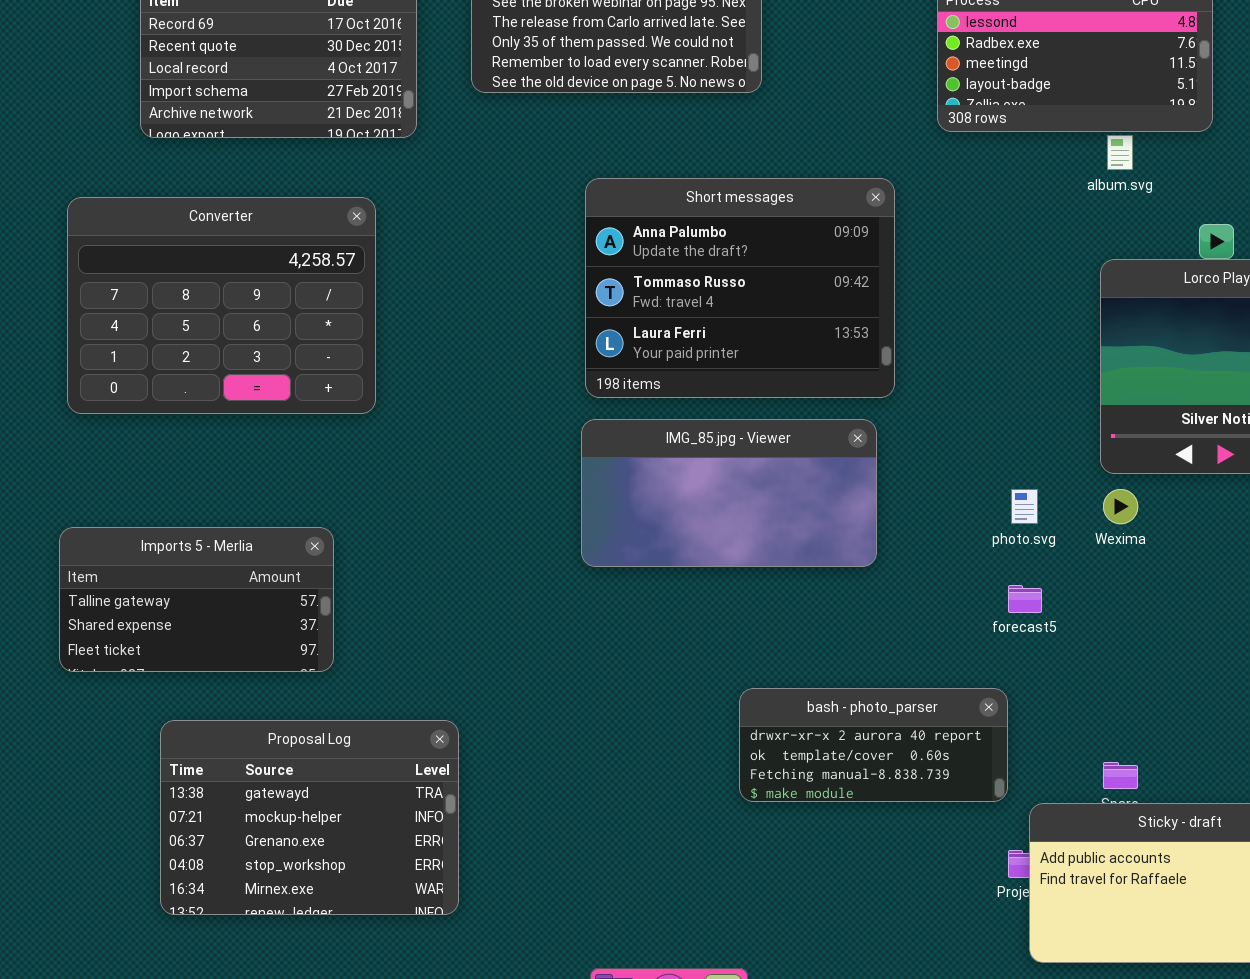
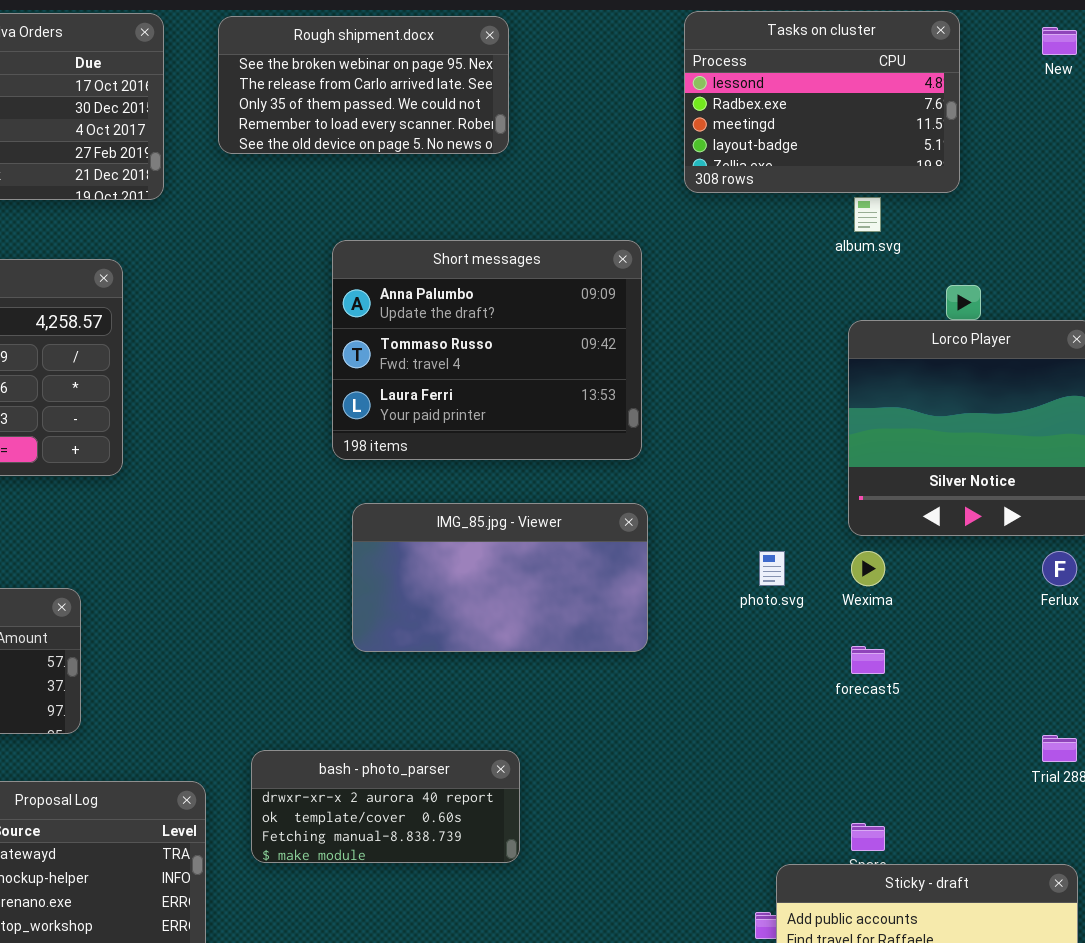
IMG_85.jpg - Viewer: [581,419,877,567] -> [352,503,648,652], moved
forecast5: [1008,585,1042,613] -> [851,646,885,674], moved
bash - photo_parser: [739,688,1008,802] -> [251,750,520,863], moved

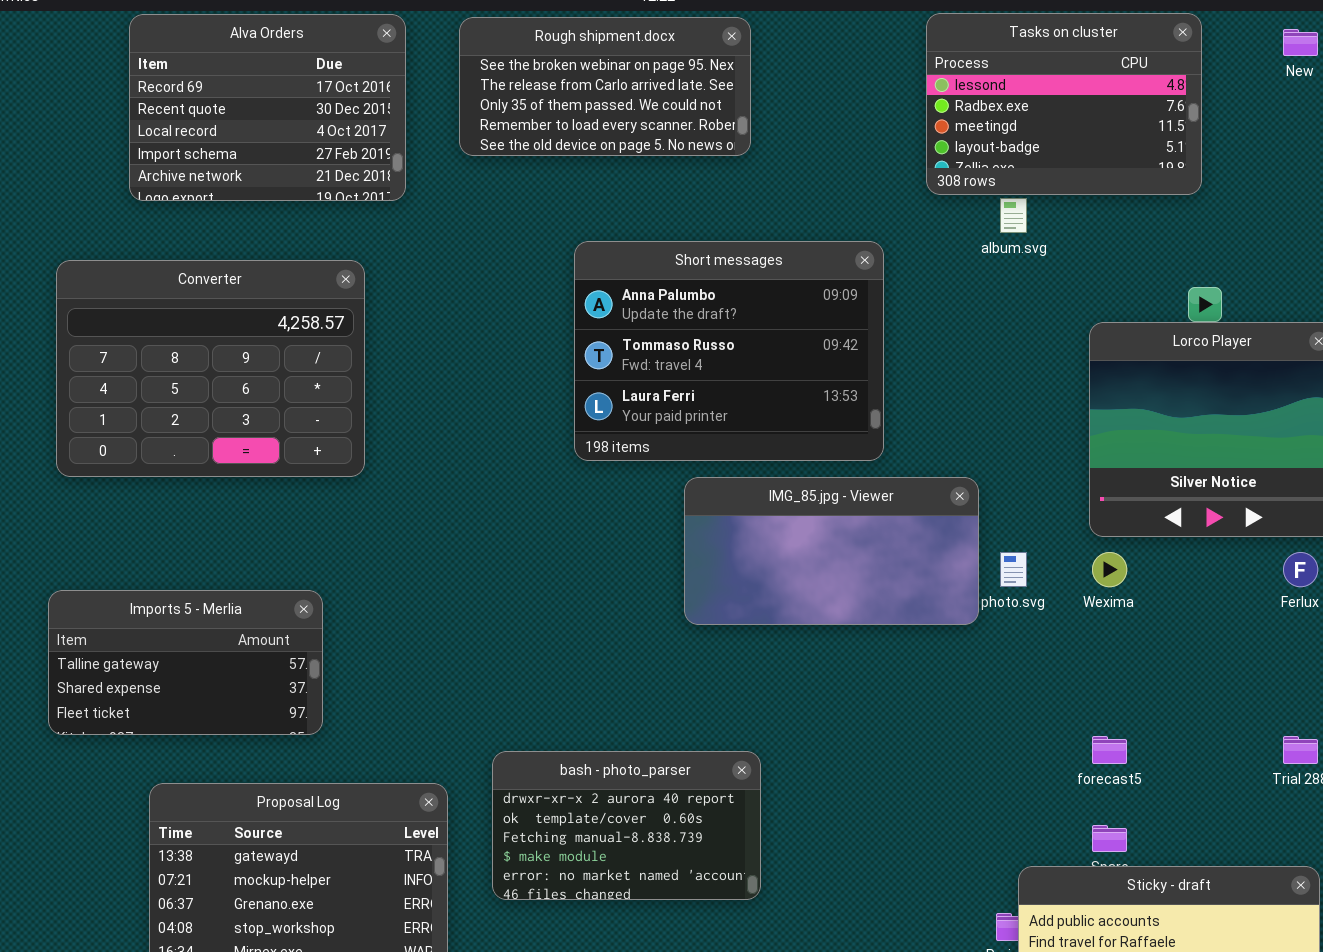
album.svg: [854,197,881,232] -> [1000,198,1027,233], moved
IMG_85.jpg - Viewer: [352,503,648,652] -> [684,477,979,625], moved
forecast5: [851,646,885,674] -> [1092,736,1127,764], moved
bash - photo_parser: [251,750,520,863] -> [492,751,761,900], resized

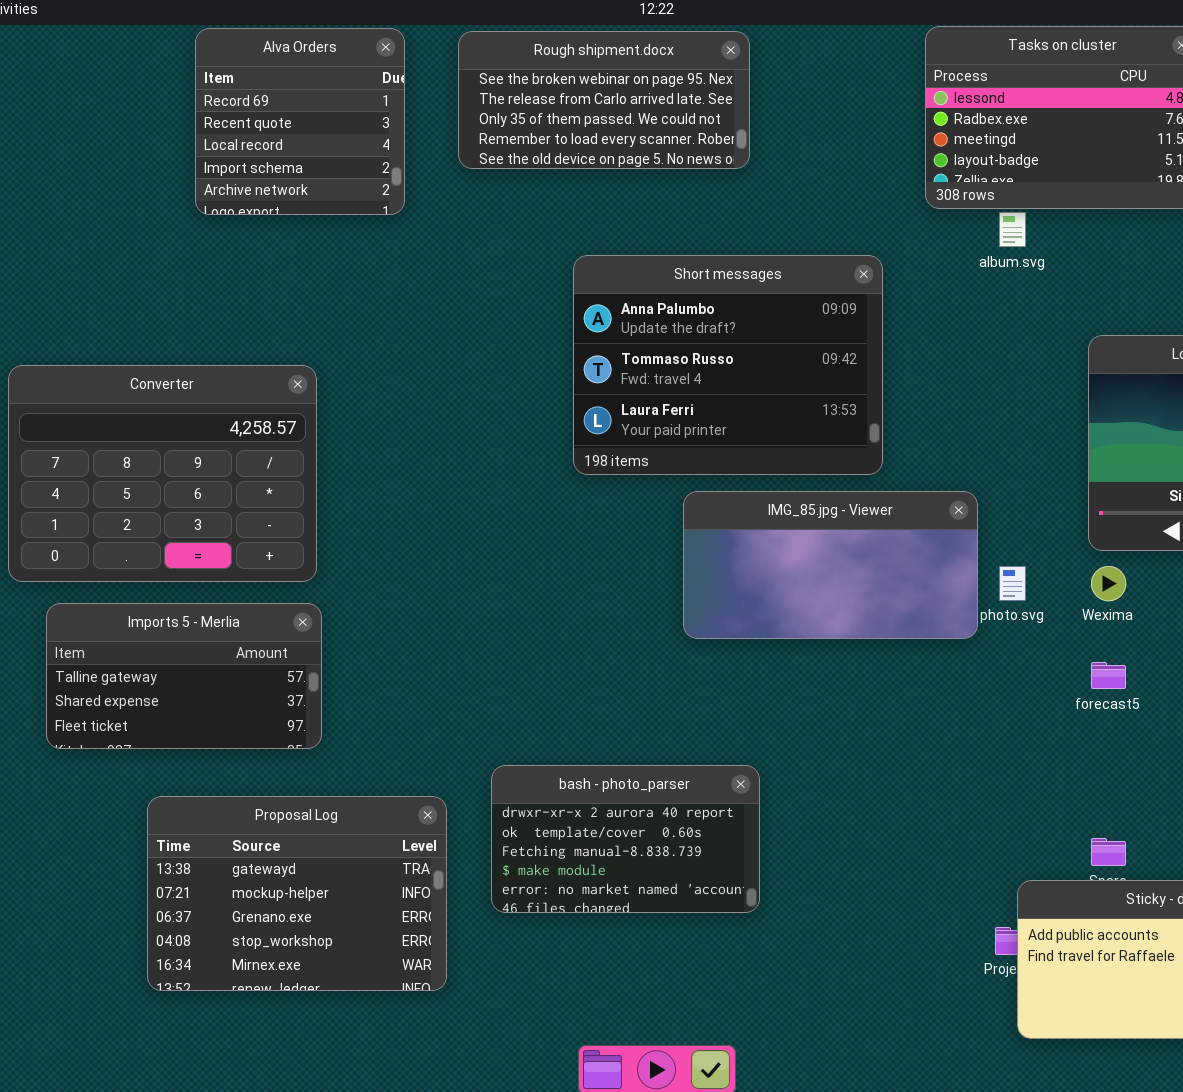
Alva Orders: [129,14,406,201] -> [195,28,405,215], resized
Converter: [56,260,365,477] -> [8,365,317,582], moved
forecast5: [1092,736,1127,764] -> [1091,662,1126,689], moved

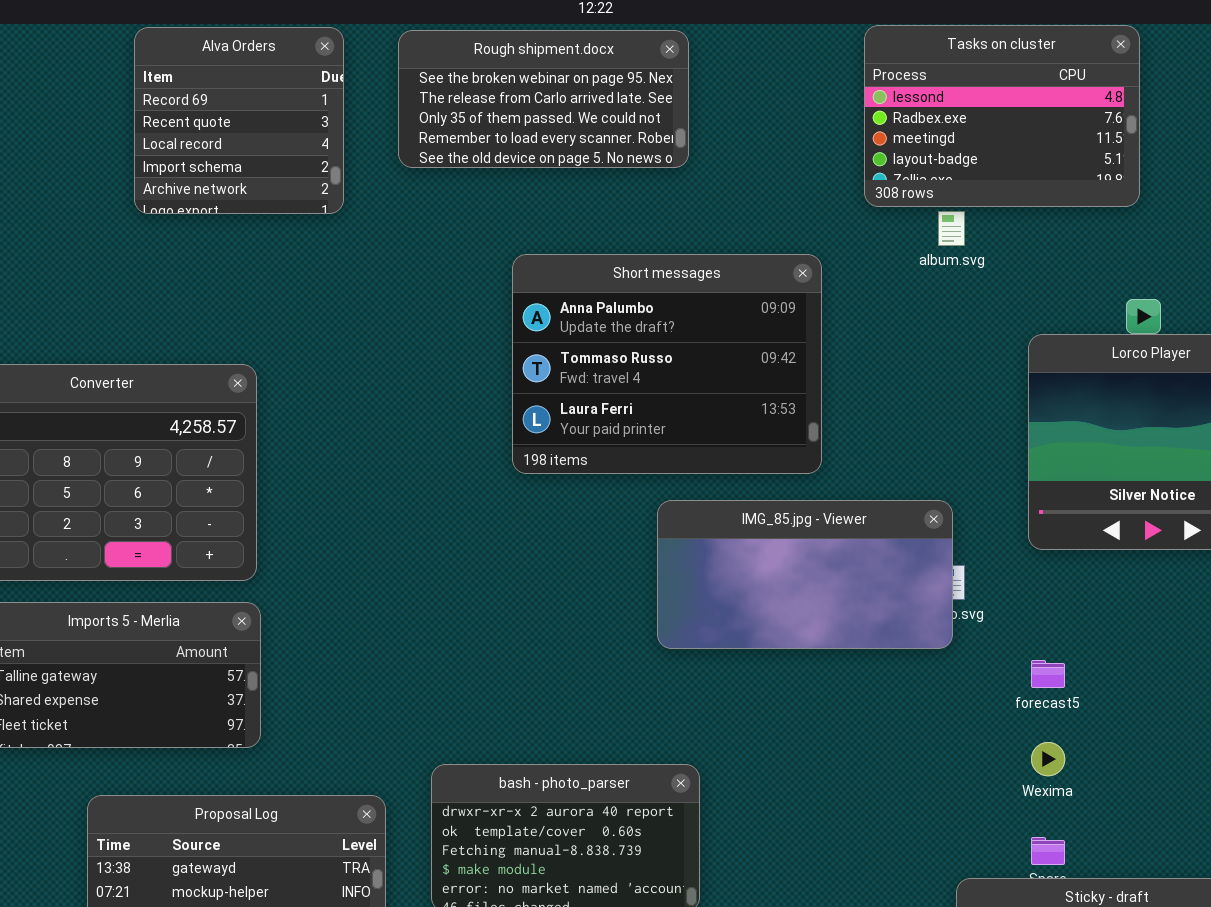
IMG_85.jpg - Viewer: [683,491,978,639] -> [657,500,953,649], moved
Wexima: [1091,566,1126,601] -> [1031,742,1065,776], moved

